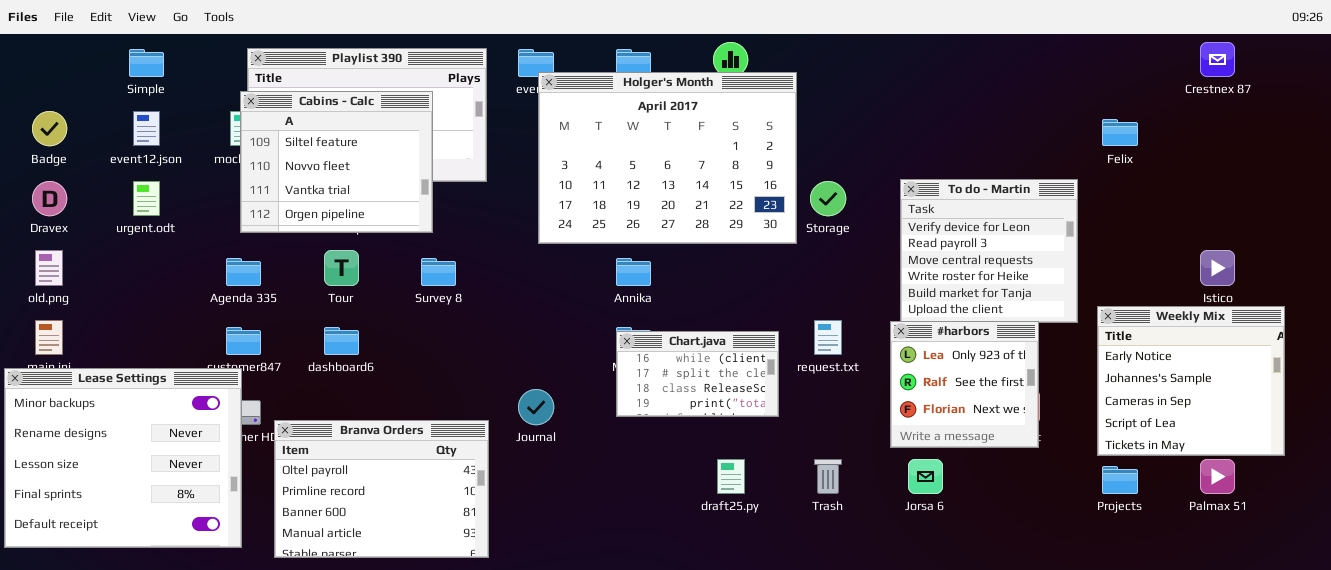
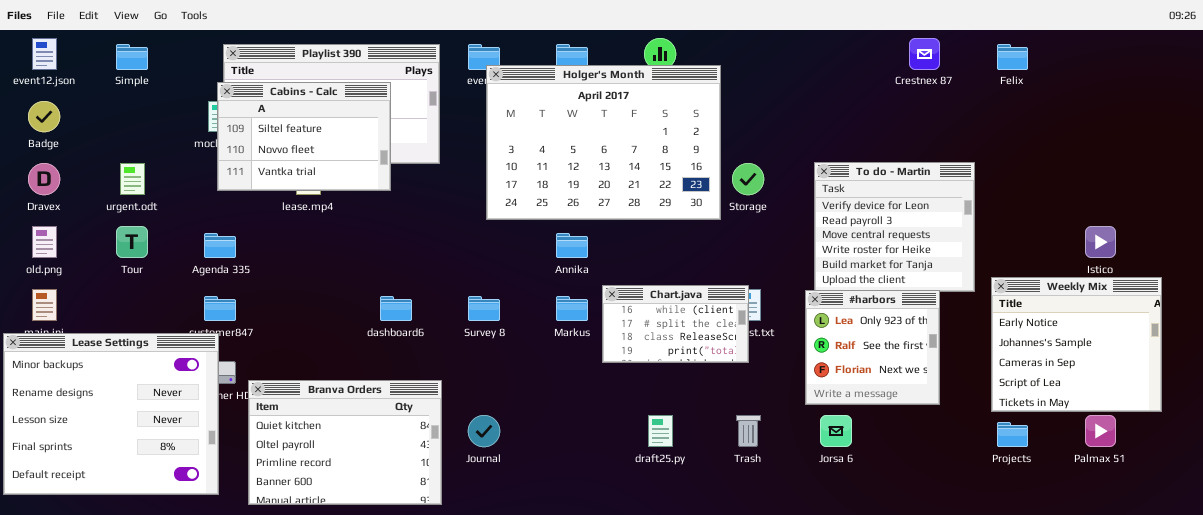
Crestnex 87: [1200,42,1235,77] -> [909,38,940,70], moved
Cabins - Calc: [240,91,433,233] -> [217,82,391,191], resized
event12.json: [133,111,160,146] -> [32,38,57,70], moved
Felix: [1102,119,1138,146] -> [997,44,1028,70], moved
Tour: [324,250,359,286] -> [116,226,148,258], moved
Survey 8: [421,258,456,286] -> [468,296,500,321], moved
dashboard6: [324,327,359,355] -> [380,296,412,321], moved
Chart.java: [616,331,779,417] -> [602,285,749,363], moved
Journal: [518,389,554,425] -> [468,415,500,447], moved
Branva Orders: [274,420,489,558] -> [248,380,442,505], scrolled up 1 row

